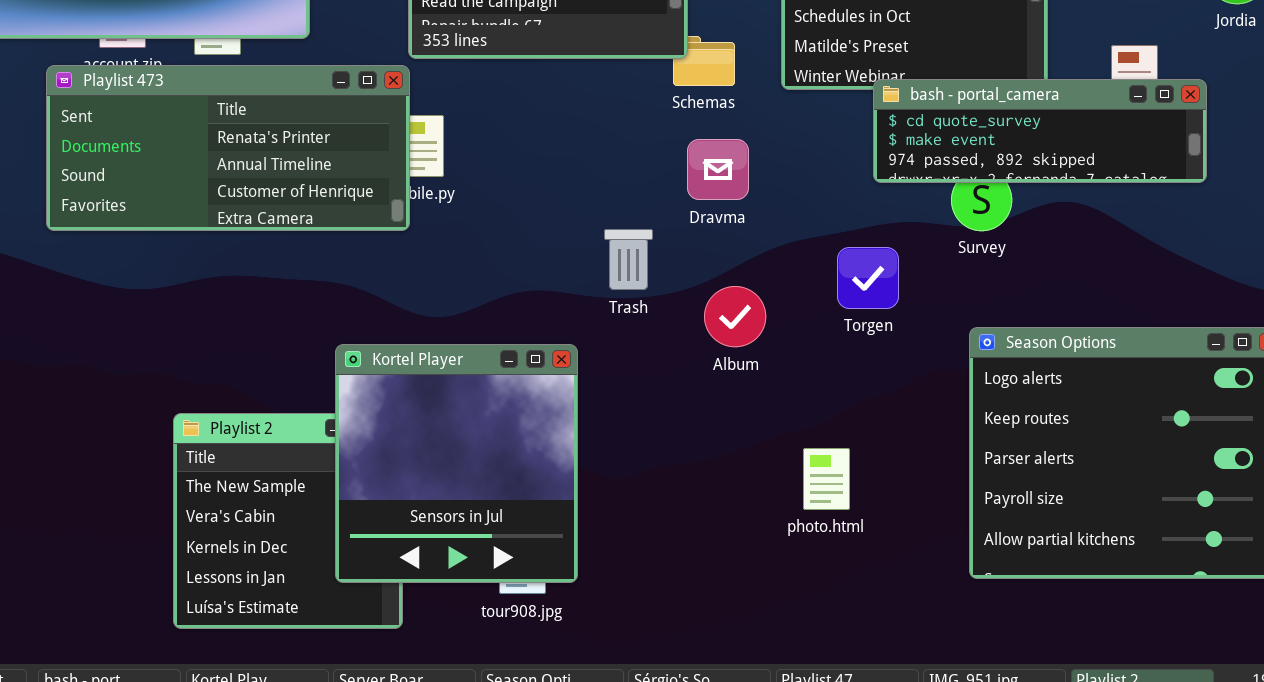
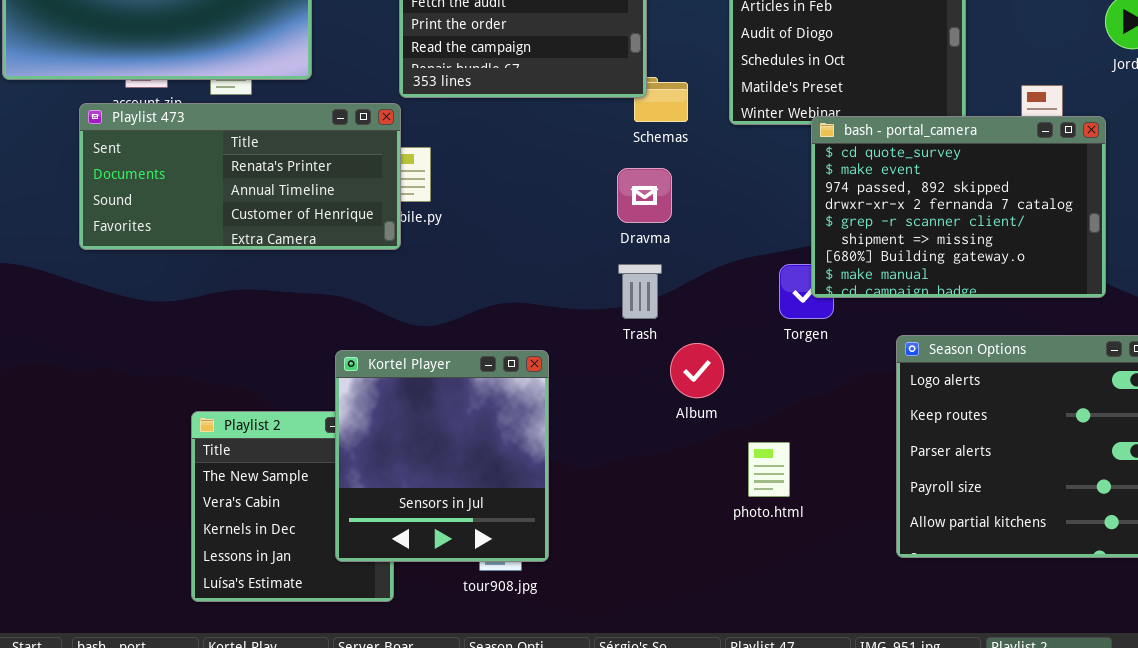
bash - portal_camera: [873,79,1207,183] -> [811,116,1106,298], resized
Dravma: [687,139,749,200] -> [617,168,672,223], moved
Trash: [604,229,653,290] -> [618,264,662,319], moved
Album: [704,286,766,347] -> [670,343,724,398], moved

